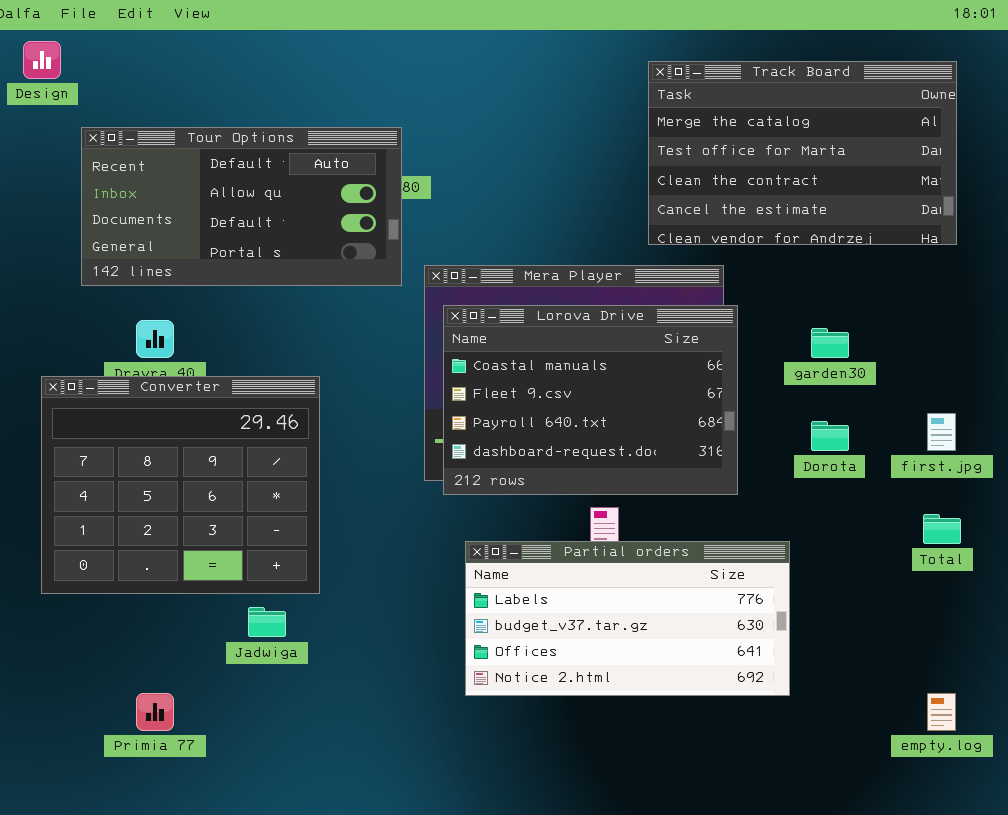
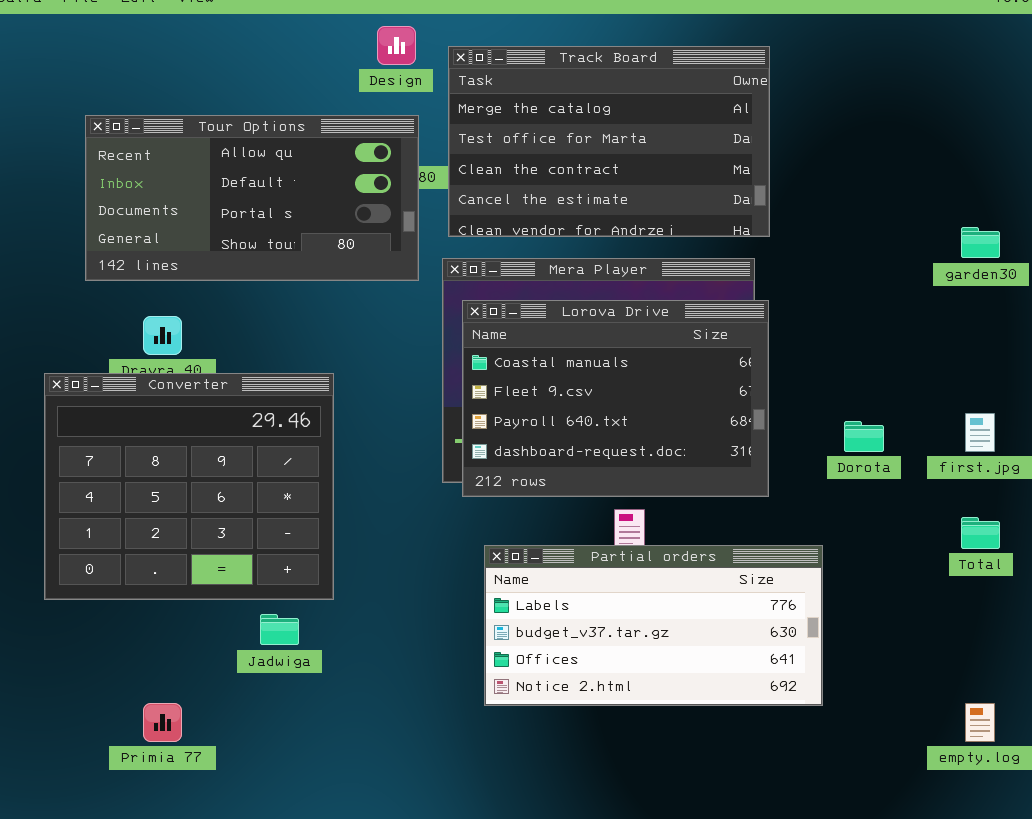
Design: [23,41,61,79] -> [377,26,416,65], moved
Track Board: [648,61,957,245] -> [448,46,770,237], moved
Tour Options: [81,127,402,286] -> [85,115,419,281], scrolled down 1 row
garden30: [811,328,849,358] -> [961,227,1000,258], moved

